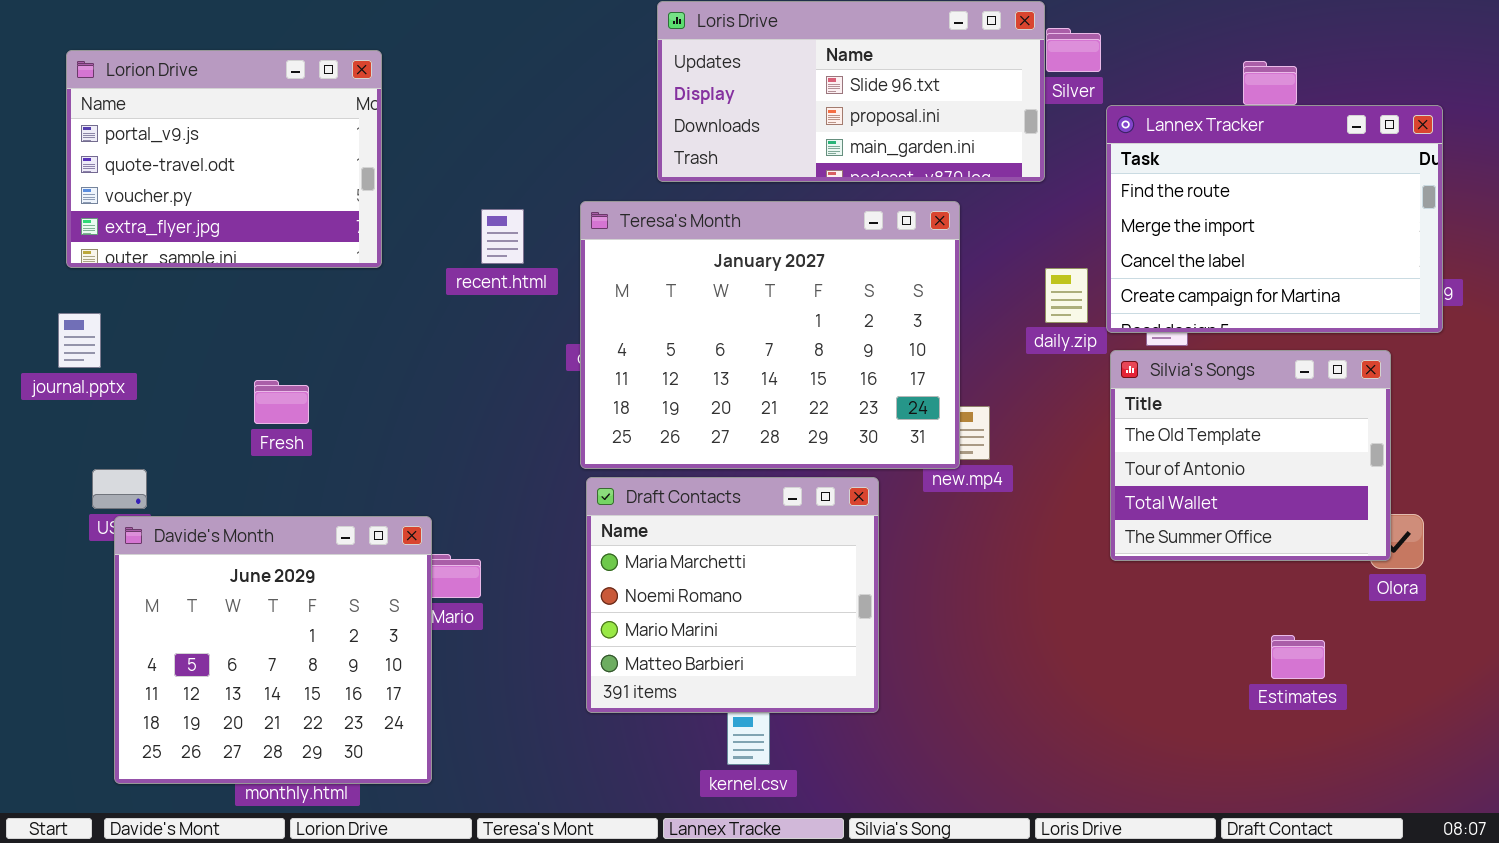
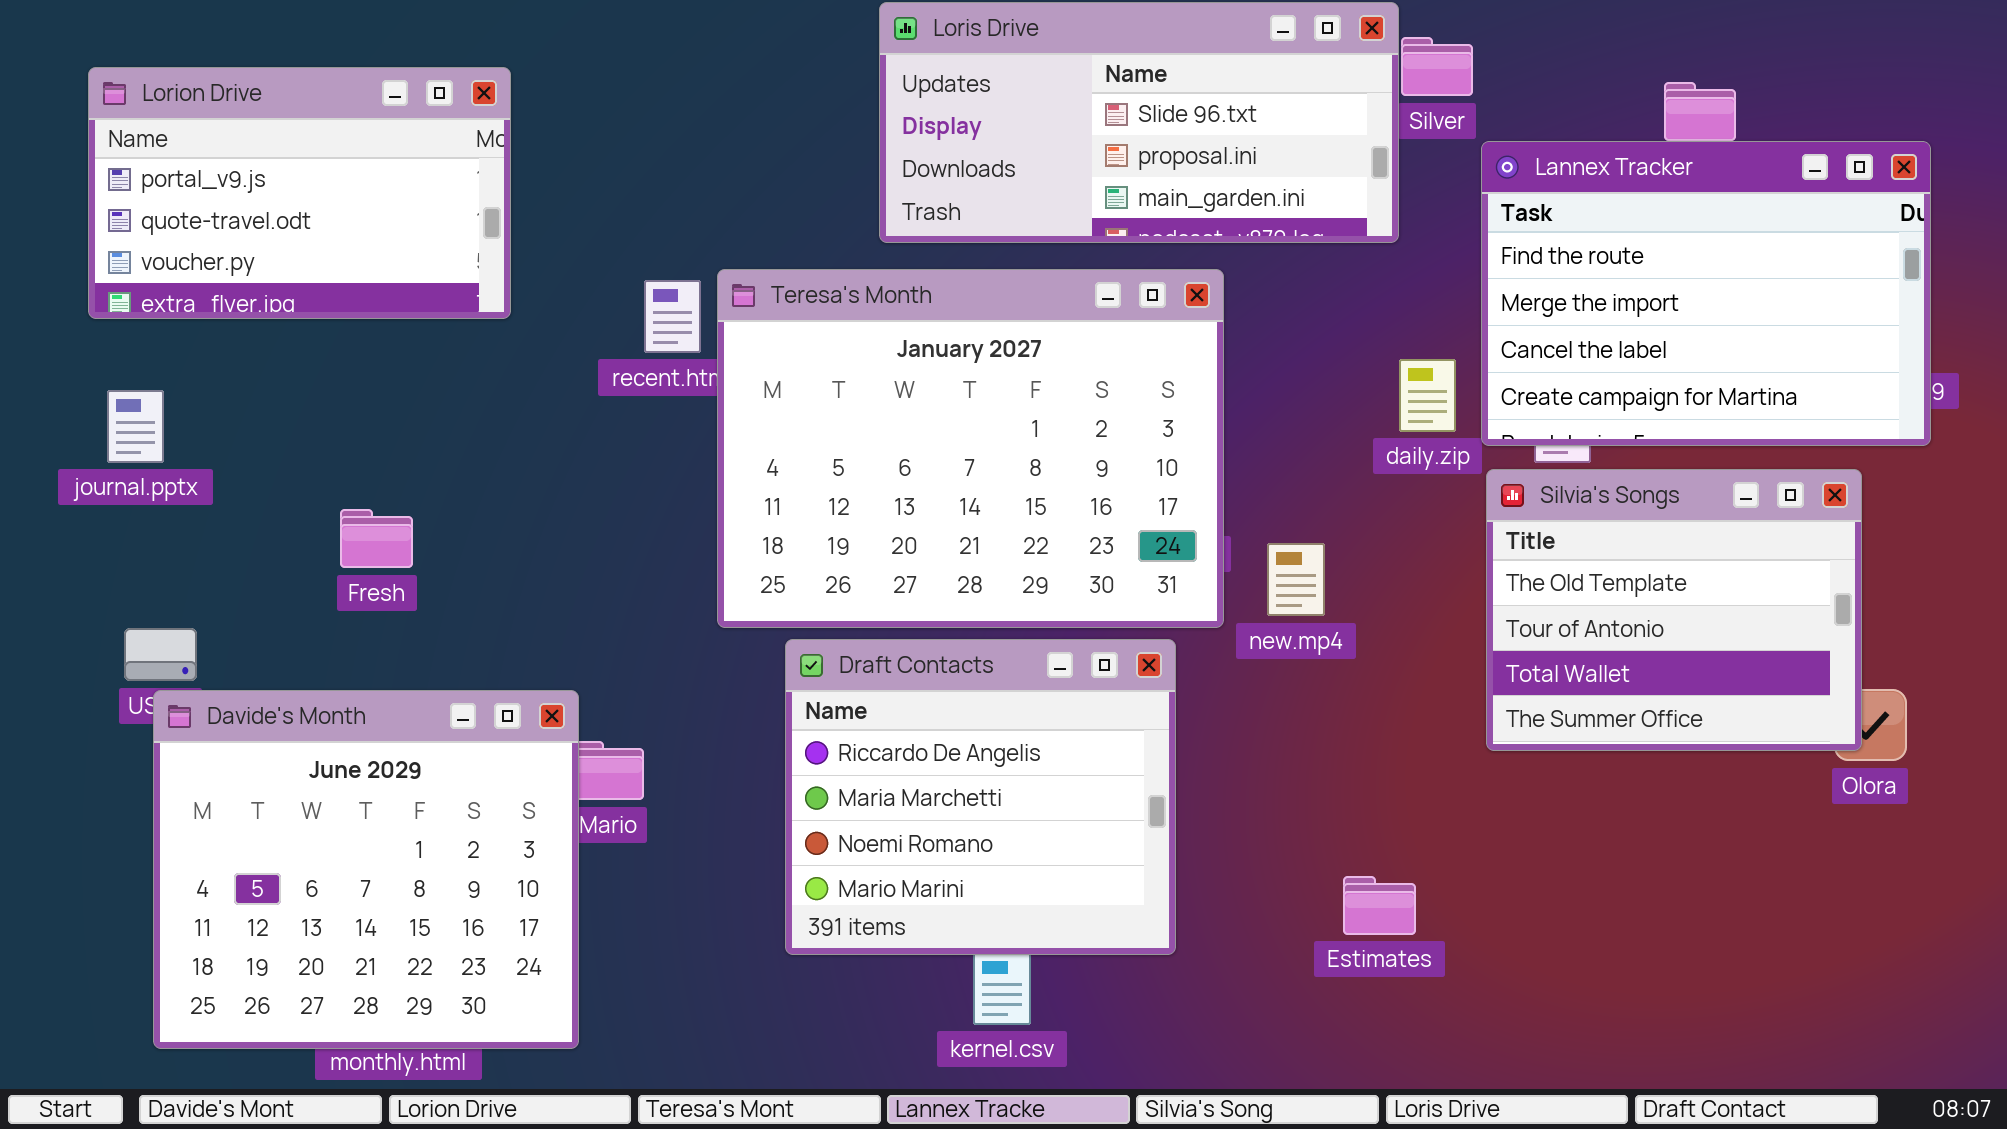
Lorion Drive: [66,50,382,268] -> [88,67,511,319], resized
Teresa's Month: [580,201,960,469] -> [717,269,1224,628], moved
journal.pptx: [58,313,101,368] -> [107,390,164,463], moved
Draft Contacts: [586,477,879,713] -> [785,639,1176,955], scrolled up 1 row
Estimates: [1271,635,1325,679] -> [1343,876,1416,935], moved

